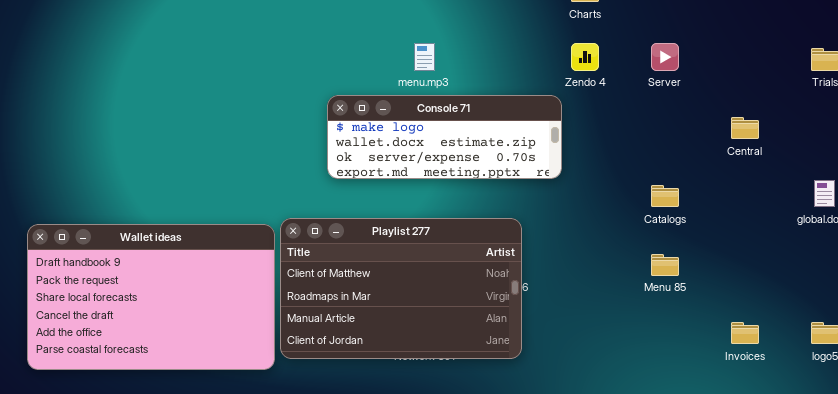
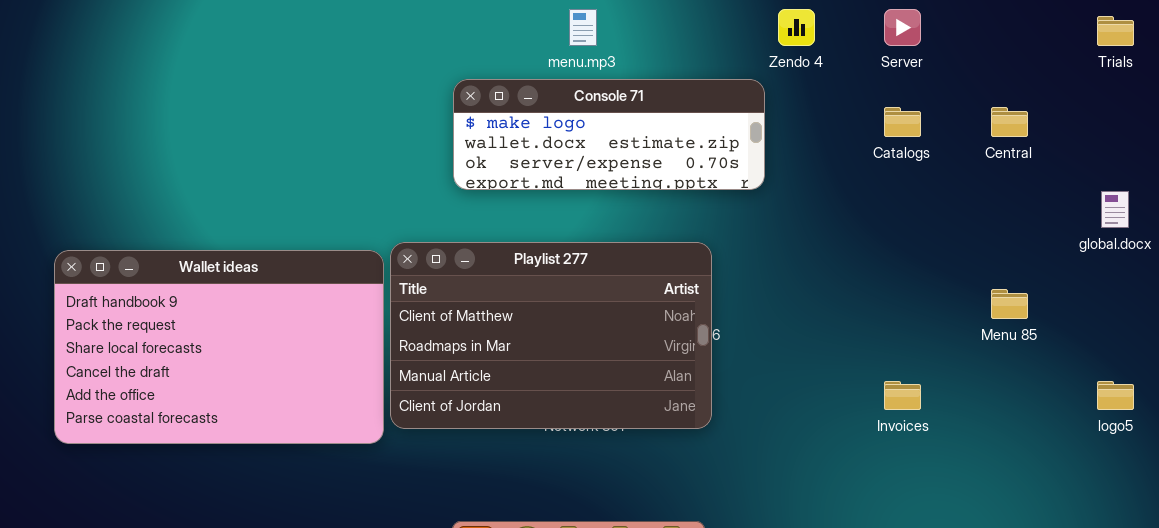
Catalogs: [651,185,679,207] -> [884,107,921,137], moved
Menu 85: [651,254,679,276] -> [991,289,1028,319], moved
Invoices: [731,322,759,344] -> [884,381,921,410], moved

